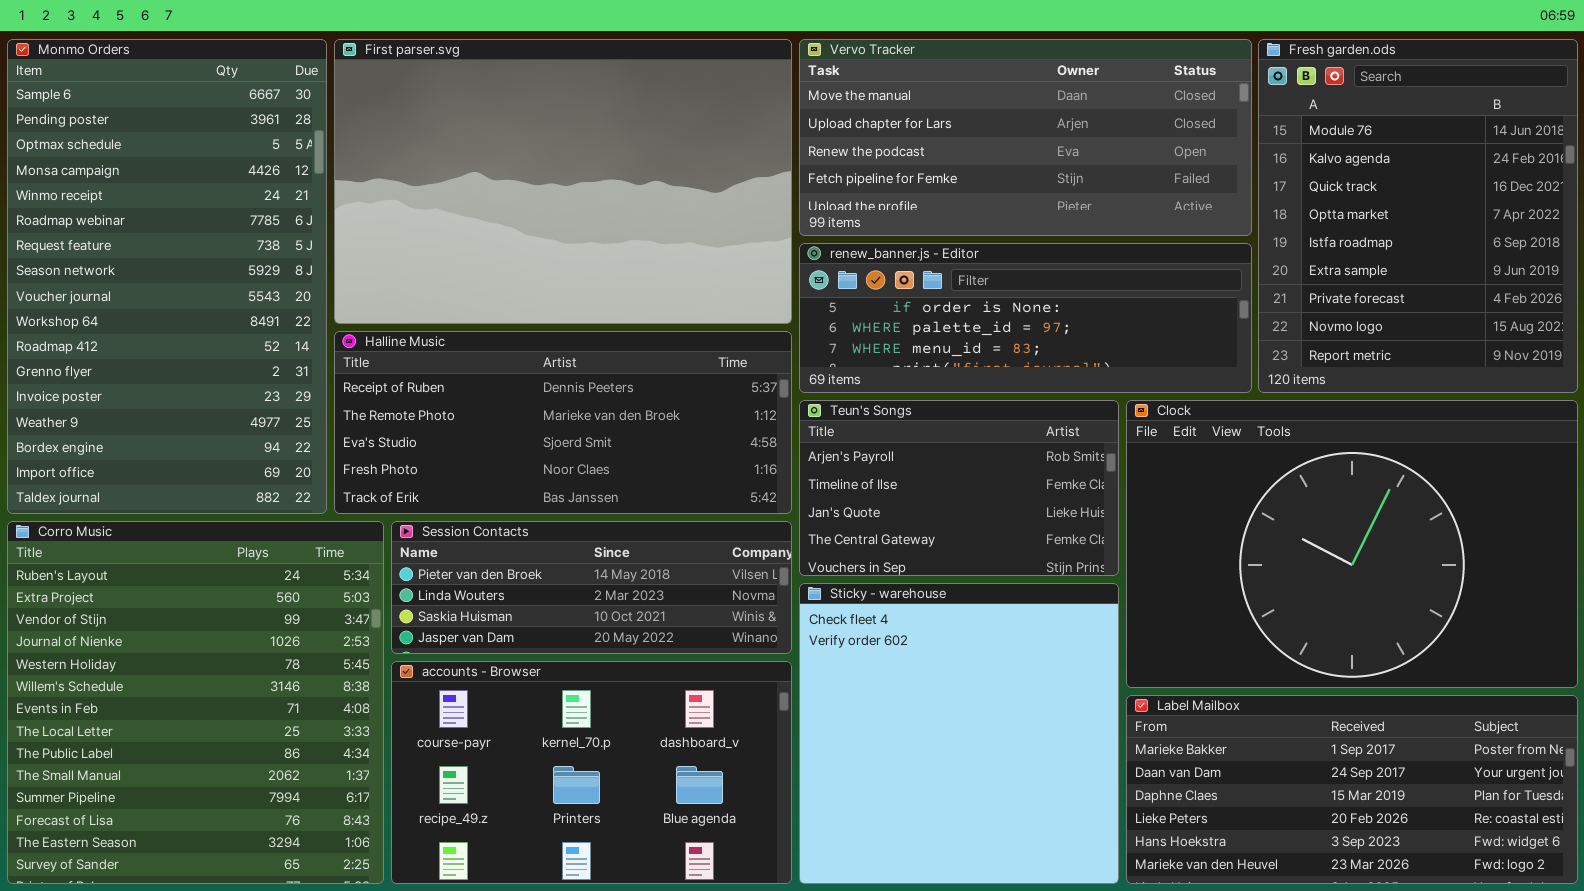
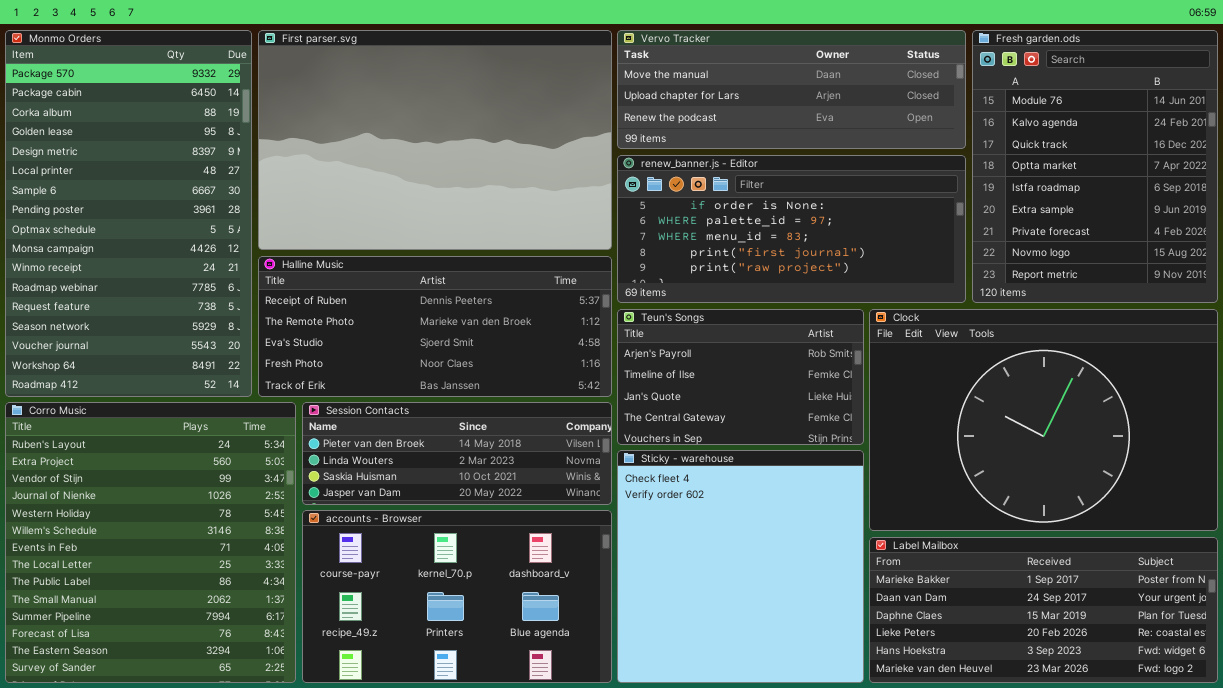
Monmo Orders: [7,39,327,514] -> [5,30,252,397], scrolled up 6 rows
Vervo Tracker: [799,39,1252,236] -> [617,30,966,149], resized
renew_banner.js - Editor: [799,243,1252,393] -> [617,155,966,303], resized

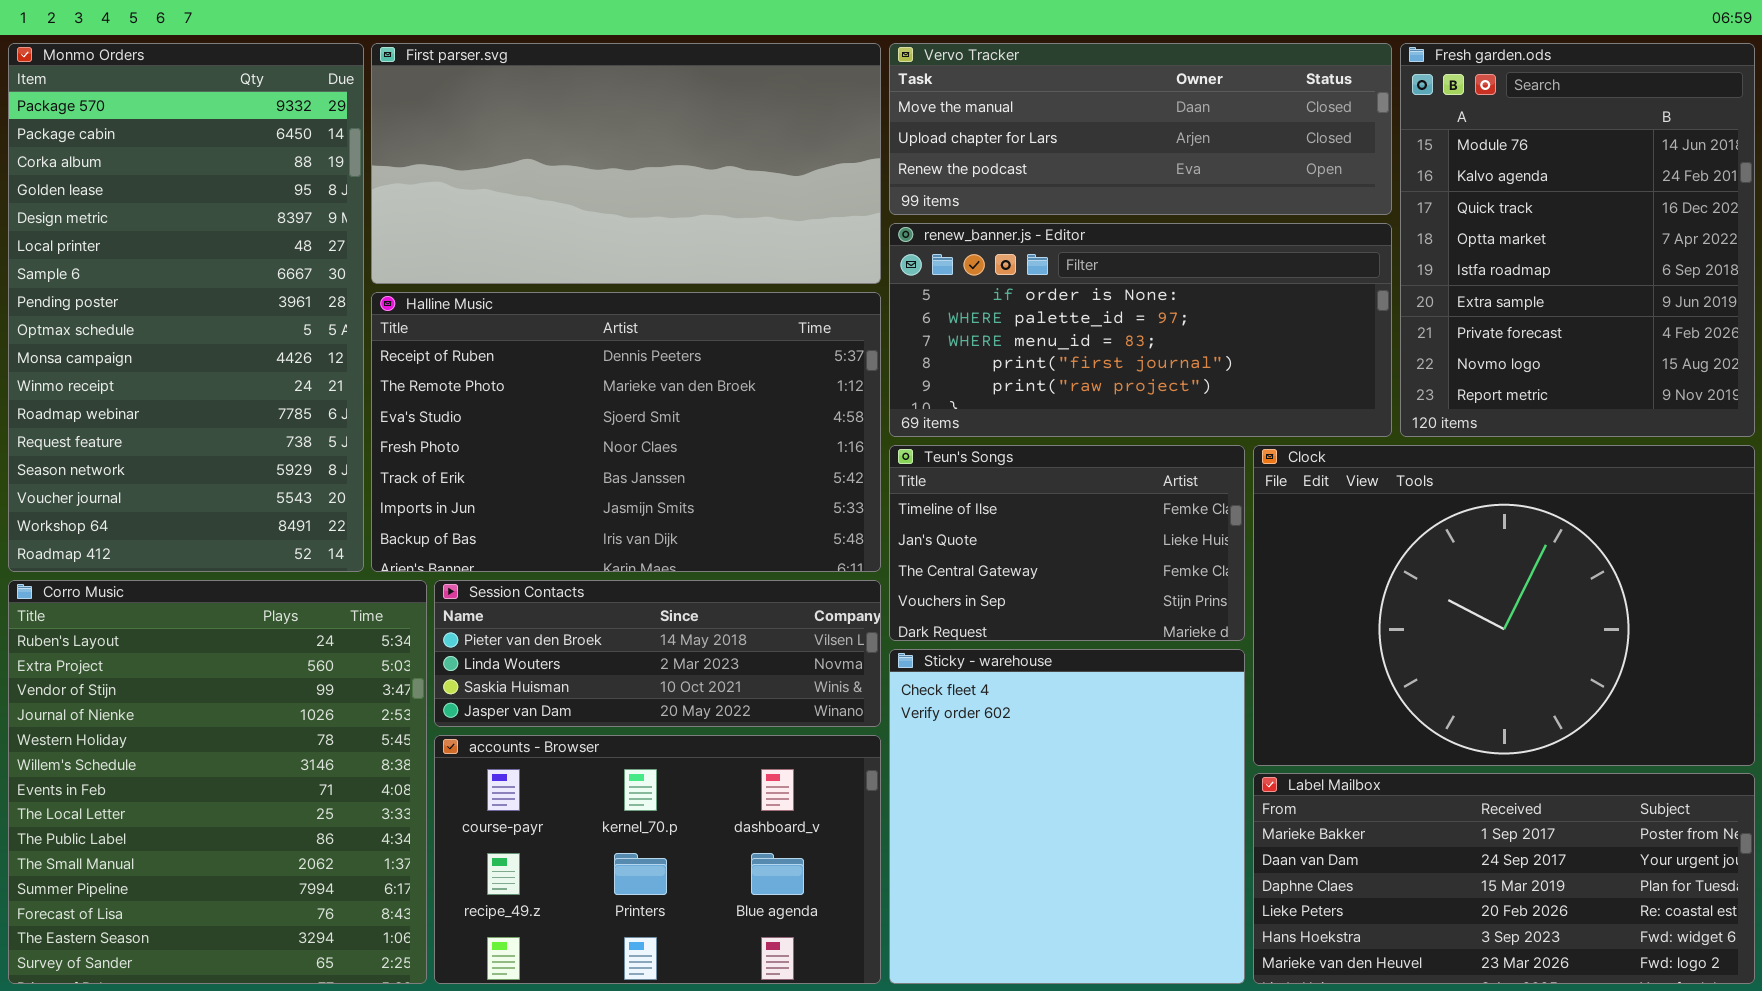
First parser.svg: [258,30,612,250] -> [371,43,881,284], resized
Halline Music: [258,256,612,397] -> [371,292,881,572], resized
Teun's Songs: [617,309,864,445] -> [889,445,1245,641], scrolled down 1 row

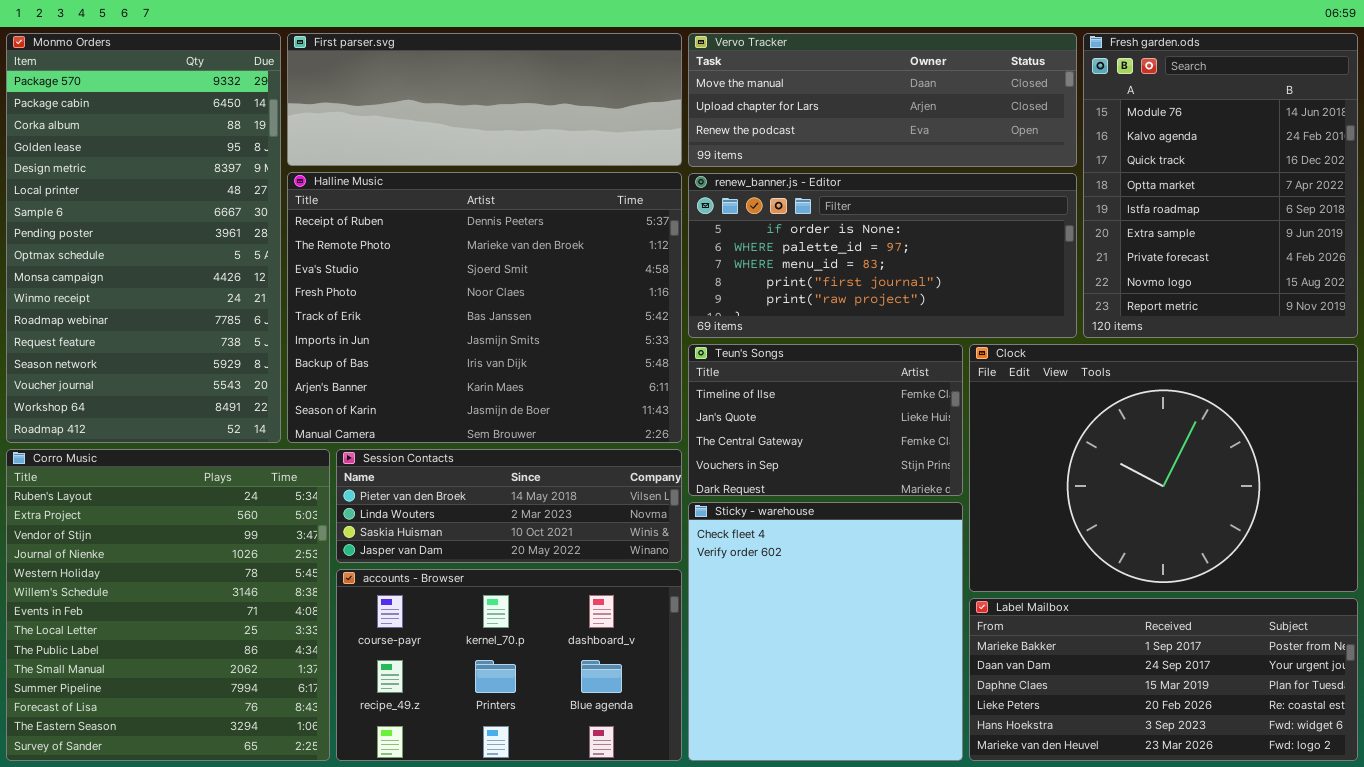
First parser.svg: [371,43,881,284] -> [287,33,682,166], resized
Halline Music: [371,292,881,572] -> [287,172,682,443], resized

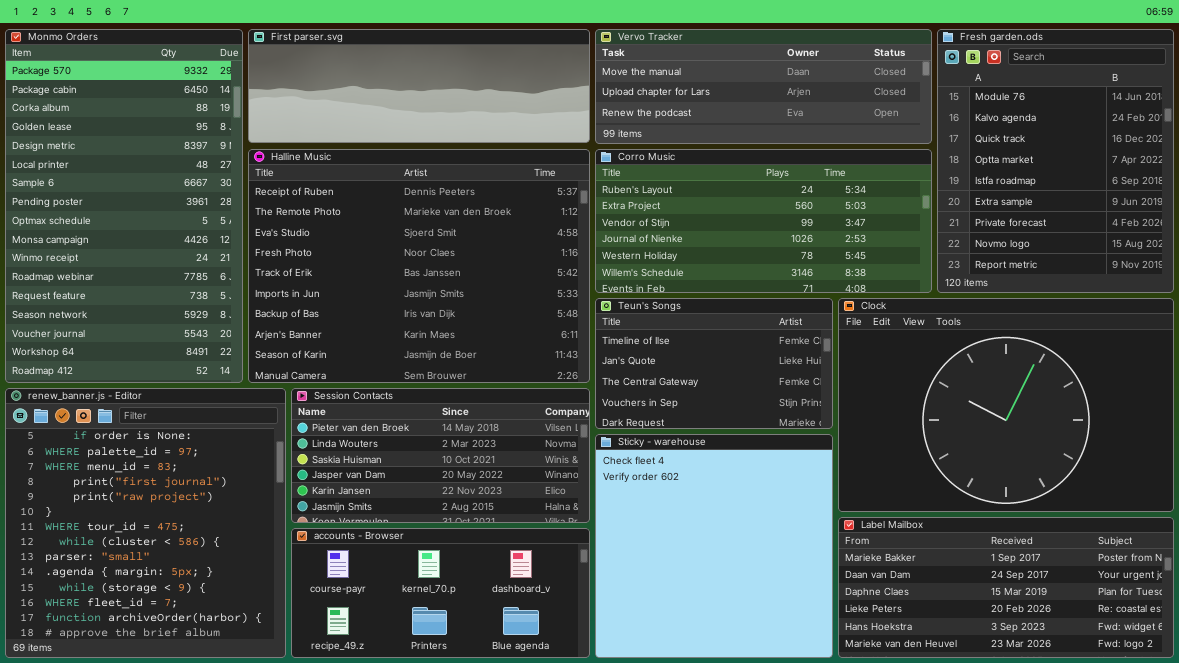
renew_banner.js - Editor: [688,173,1077,338] -> [5,388,286,658], moved, resized
Corro Music: [6,449,330,761] -> [595,149,932,293], moved, resized
Session Contacts: [336,449,682,563] -> [291,388,590,523], resized
accounts - Browser: [336,569,682,761] -> [291,528,590,658], resized

